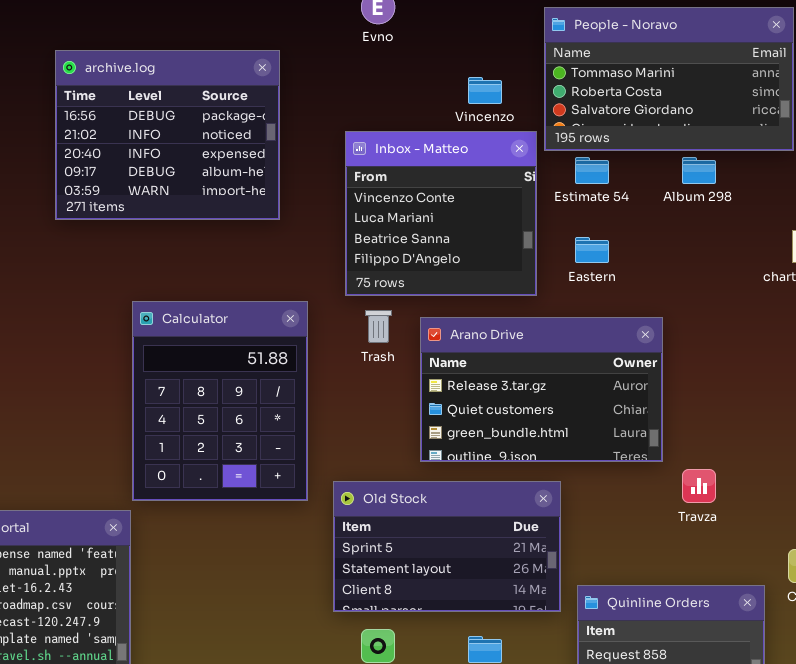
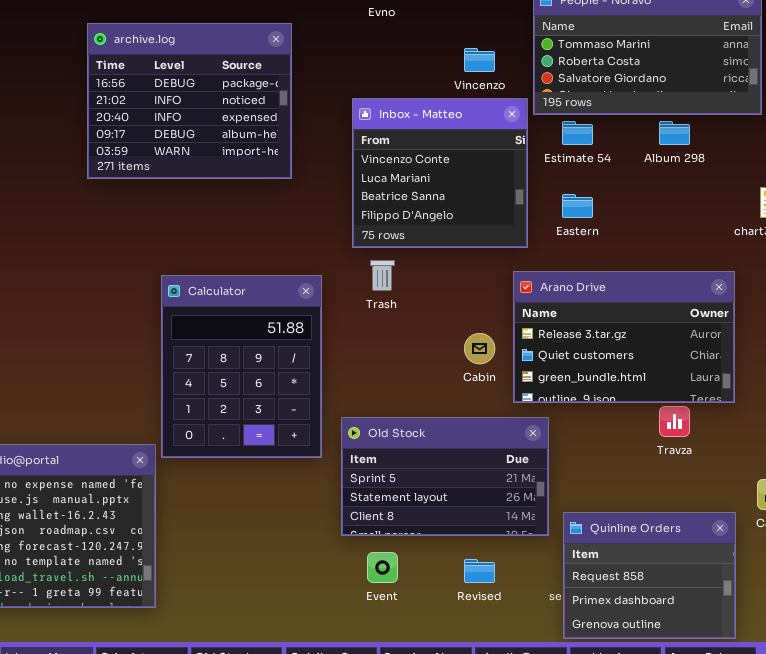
Calculator: [132,301,308,501] -> [161,275,322,458], moved
Arano Drive: [420,317,663,462] -> [513,271,735,403], moved

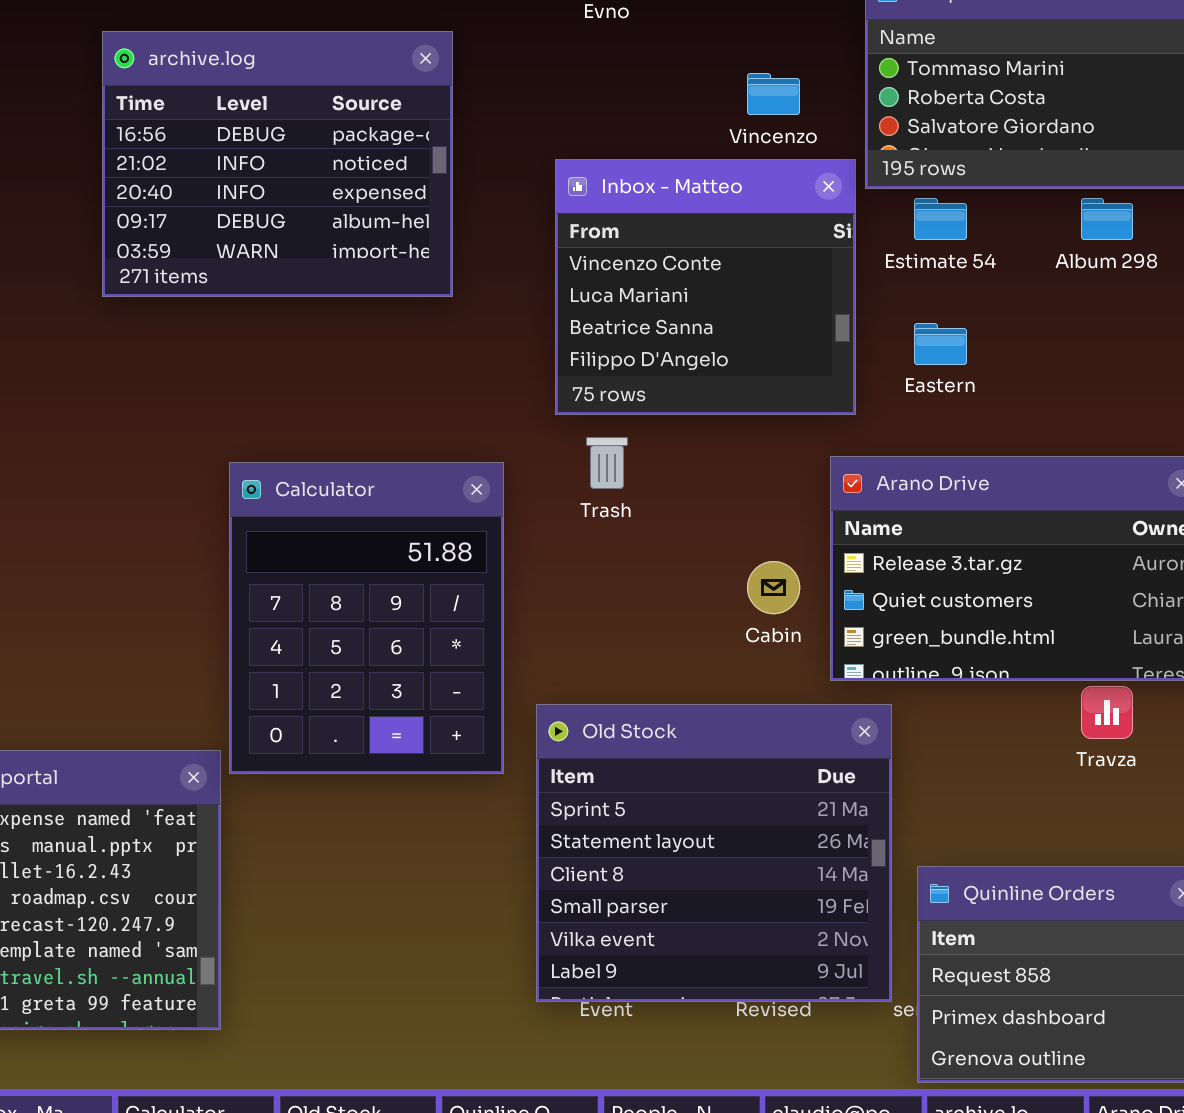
Old Stock: [341,417,549,536] -> [536,704,892,1002], resized

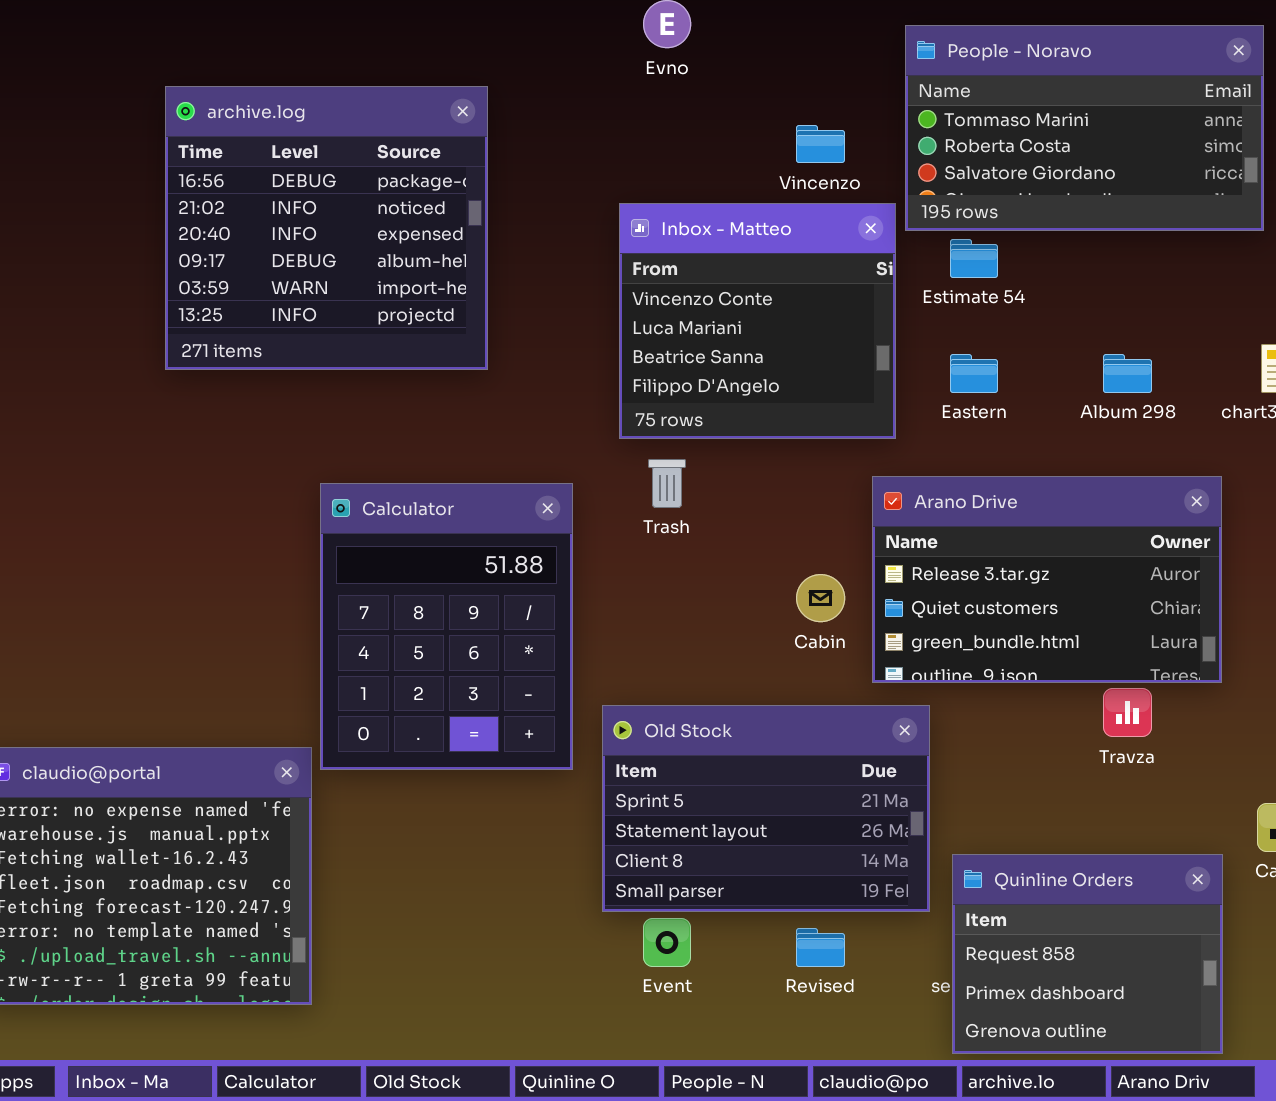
archive.log: [102,31,453,297] -> [165,86,488,370], moved, resized
Album 298: [1081,198,1133,240] -> [1103,354,1152,393], moved
Old Stock: [536,704,892,1002] -> [602,705,930,912], resized

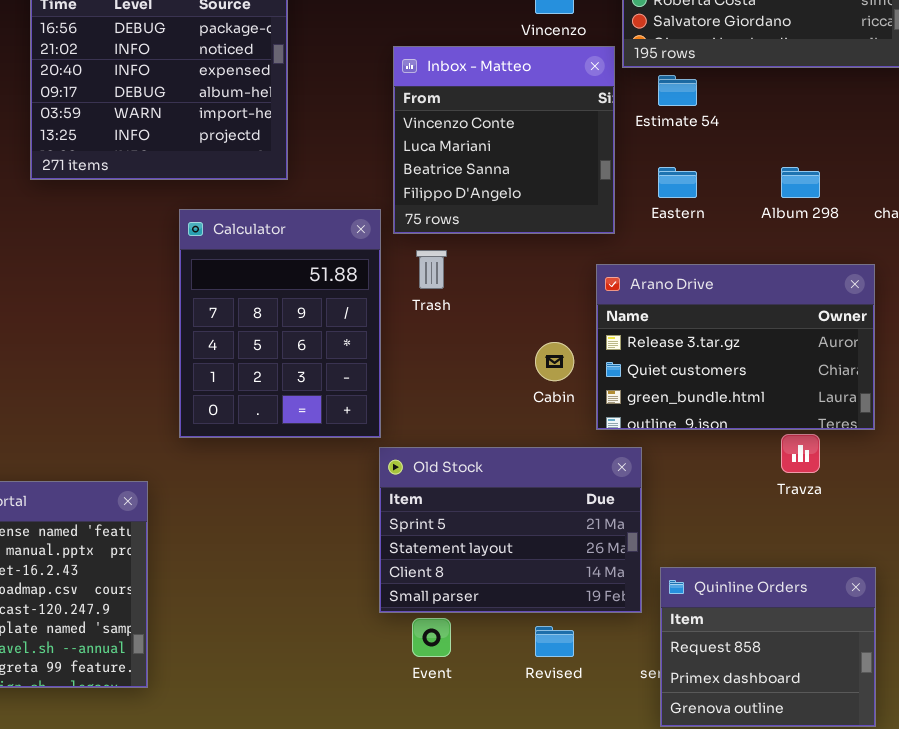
Calculator: [320,483,573,770] -> [179,209,381,438], moved

